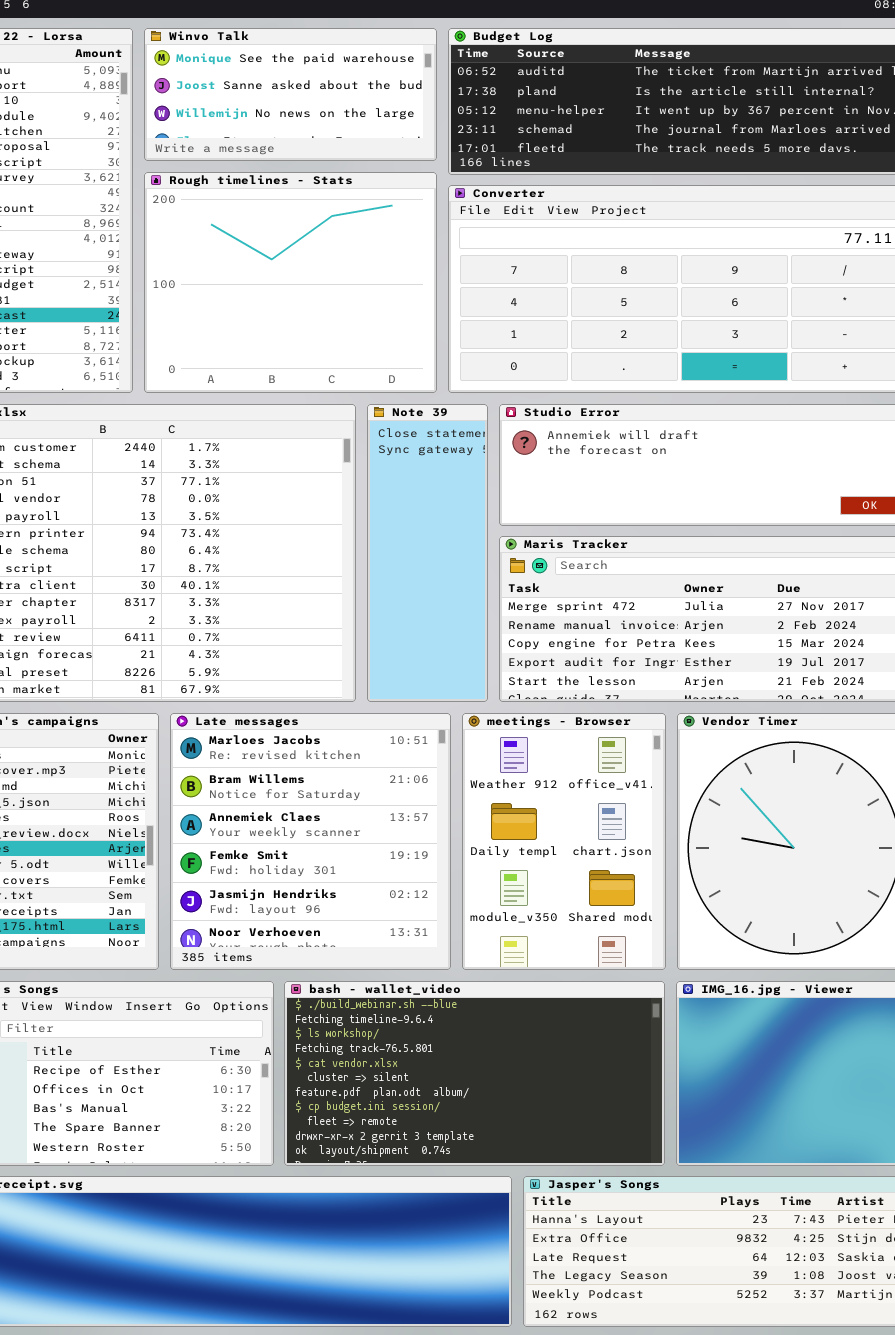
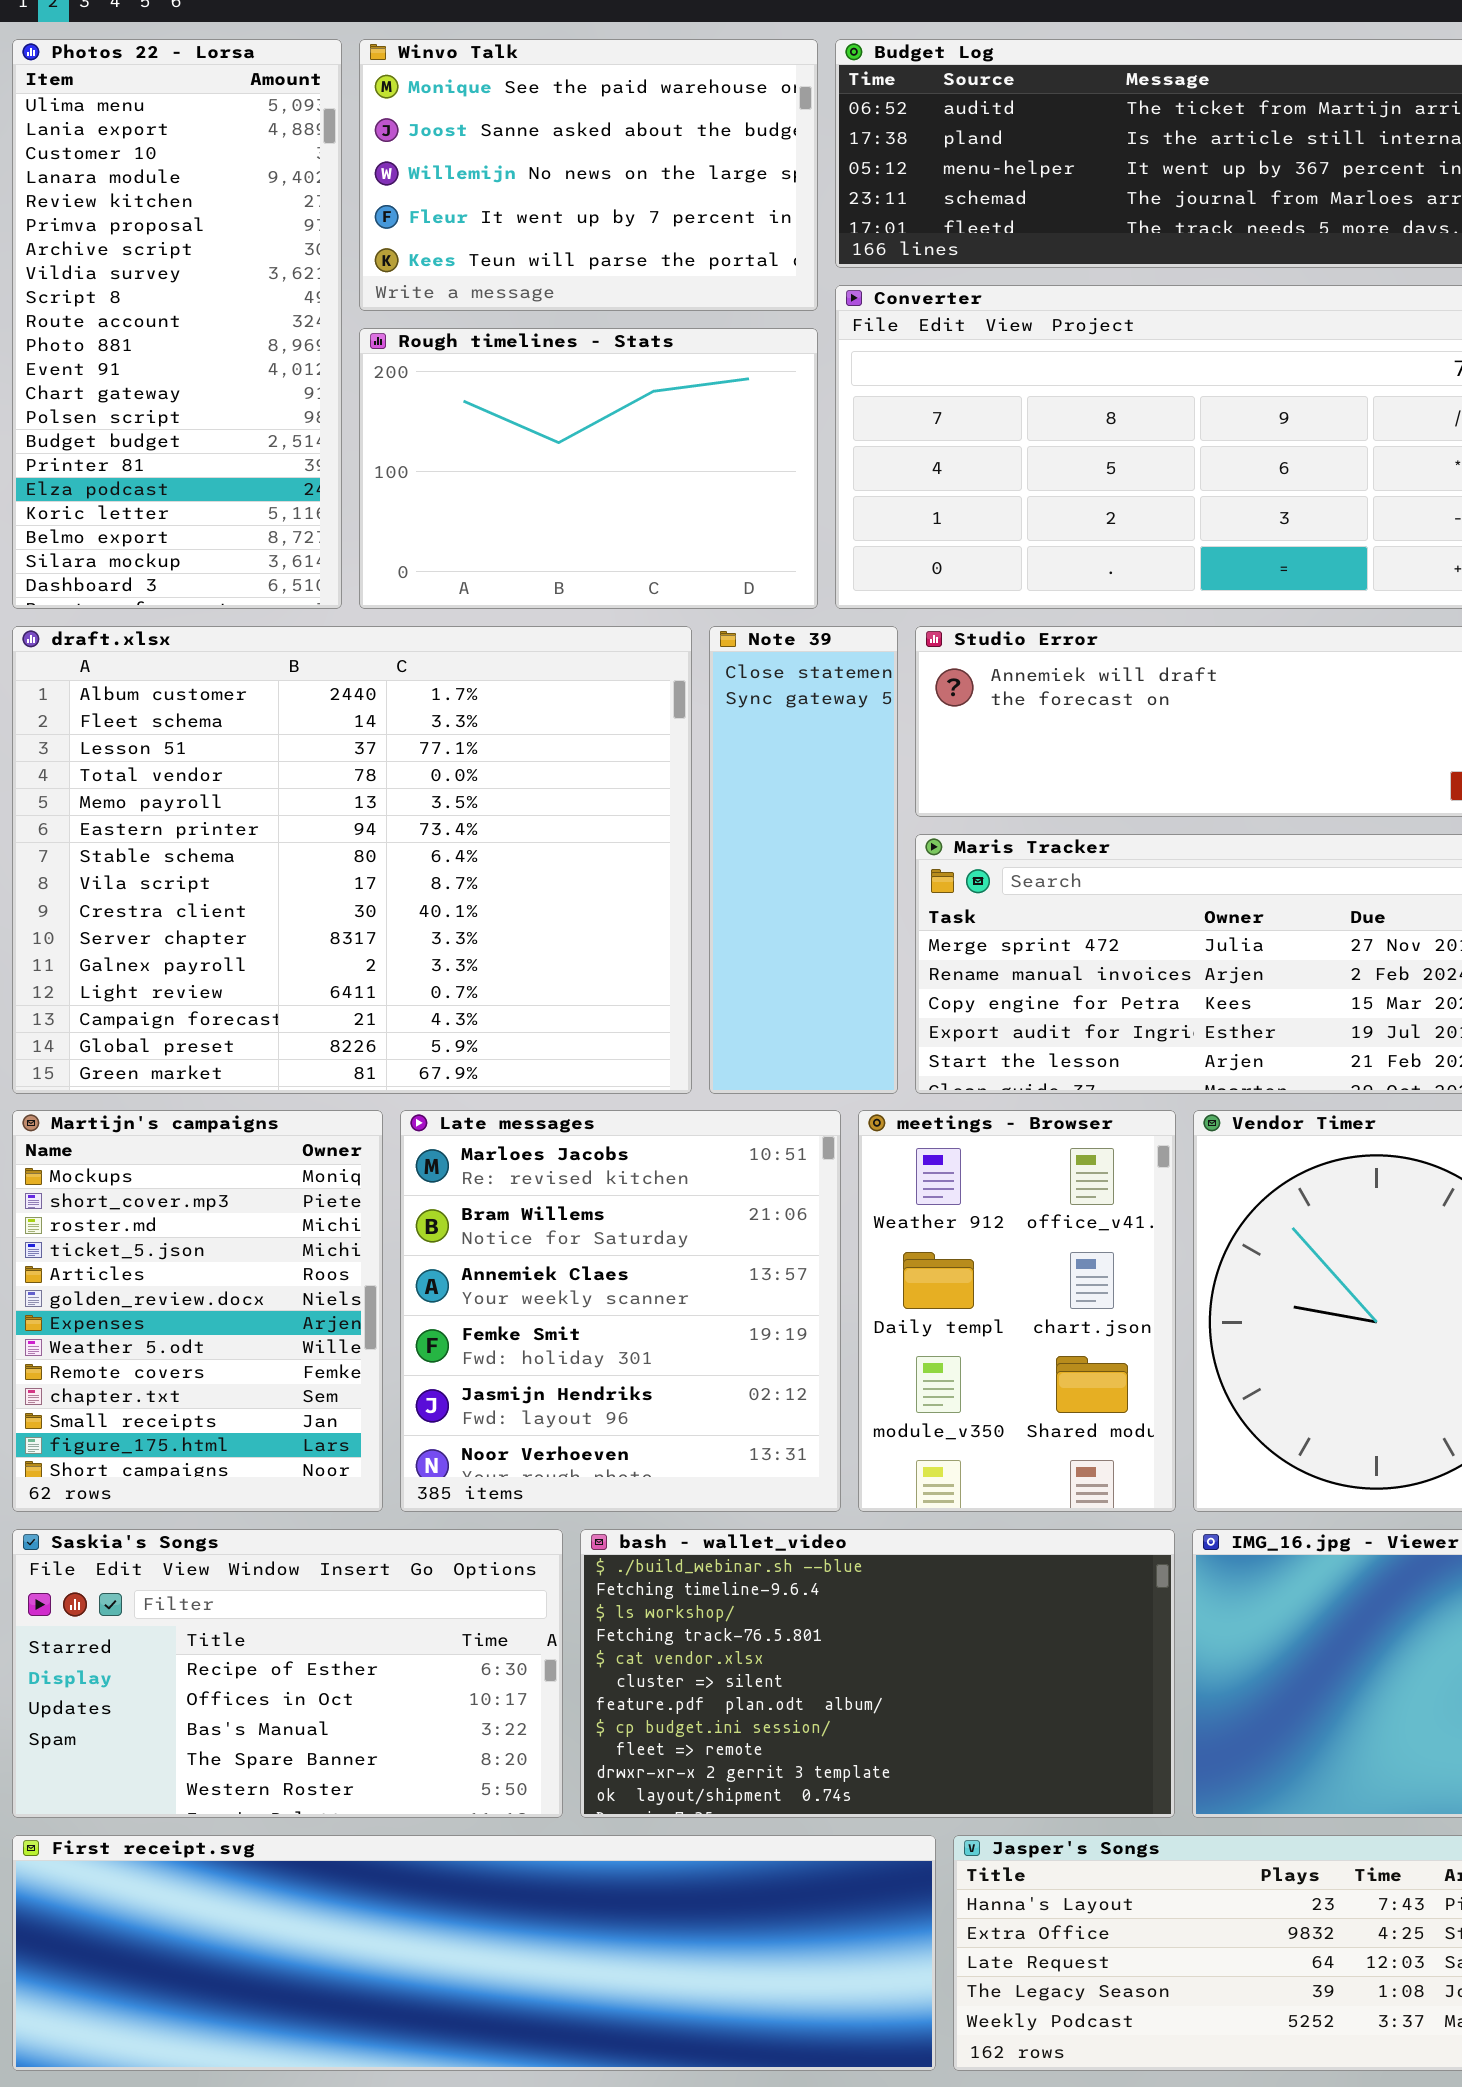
Winvo Talk: [144,28,437,161] -> [359,39,818,311], resized
Rough timelines - Stats: [144,172,437,393] -> [359,328,818,609], resized

